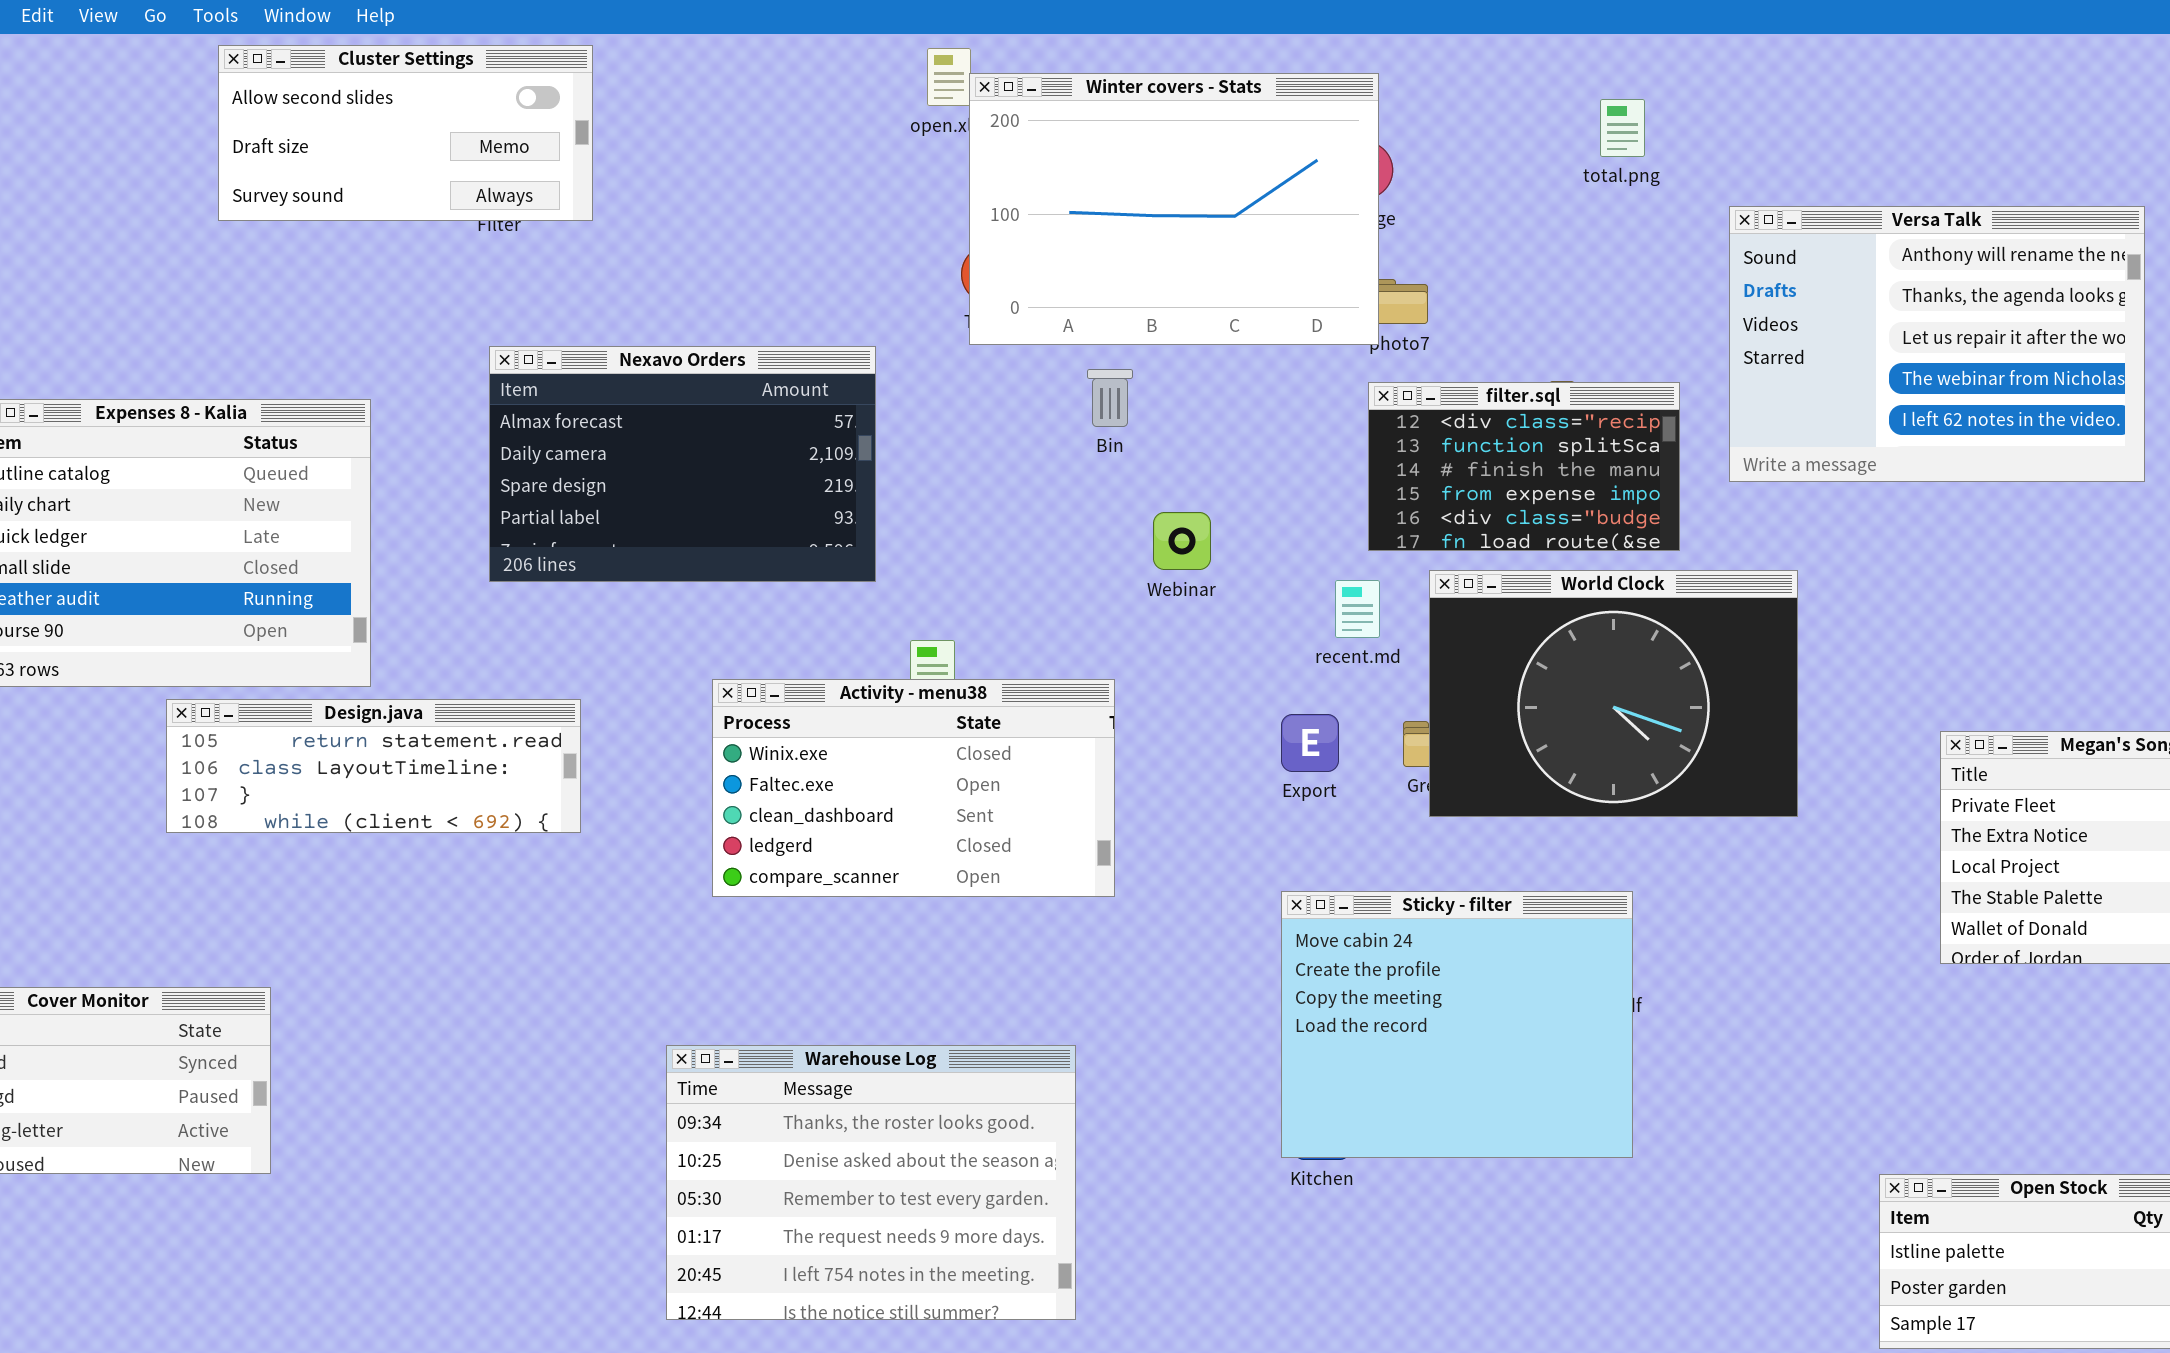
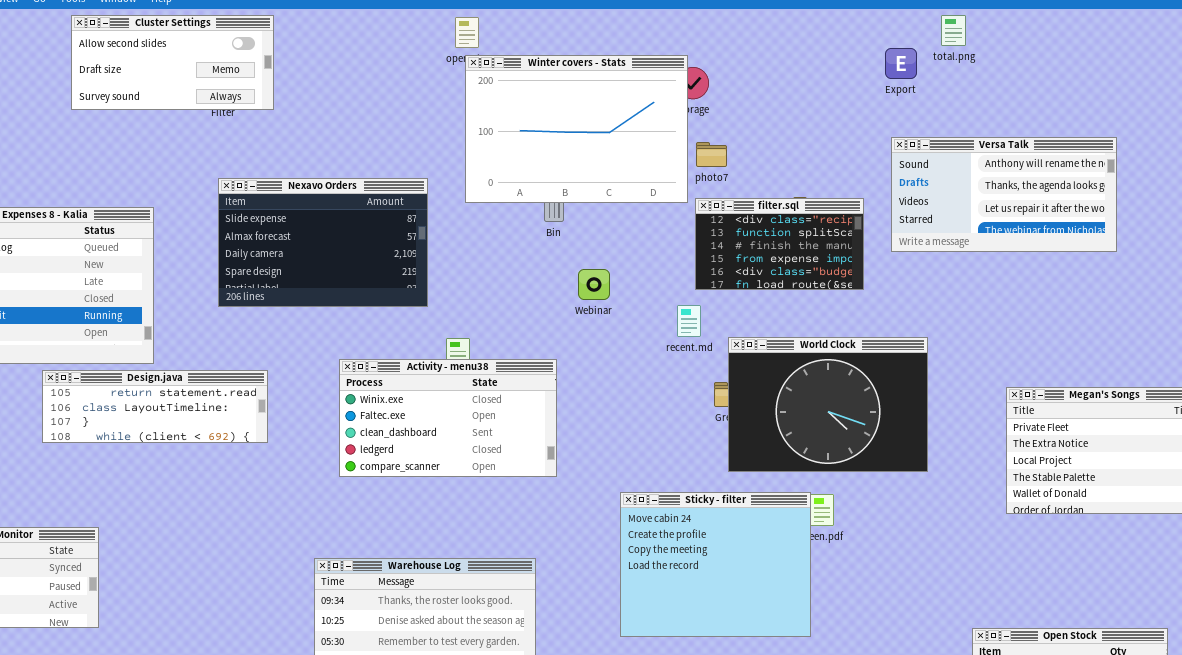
Winter covers - Stats: [969,73,1379,345] -> [465,55,688,203], moved
total.png: [1600,99,1645,157] -> [941,15,966,46], moved
Versa Talk: [1729,206,2145,482] -> [891,137,1117,252], resized
Nexavo Orders: [489,346,876,582] -> [218,178,428,307], scrolled up 1 row
World Clock: [1429,570,1798,817] -> [728,337,928,472], moved
Export: [1281,714,1339,772] -> [885,48,917,79], moved
Sticky - filter: [1281,891,1633,1158] -> [620,492,811,637], moved

